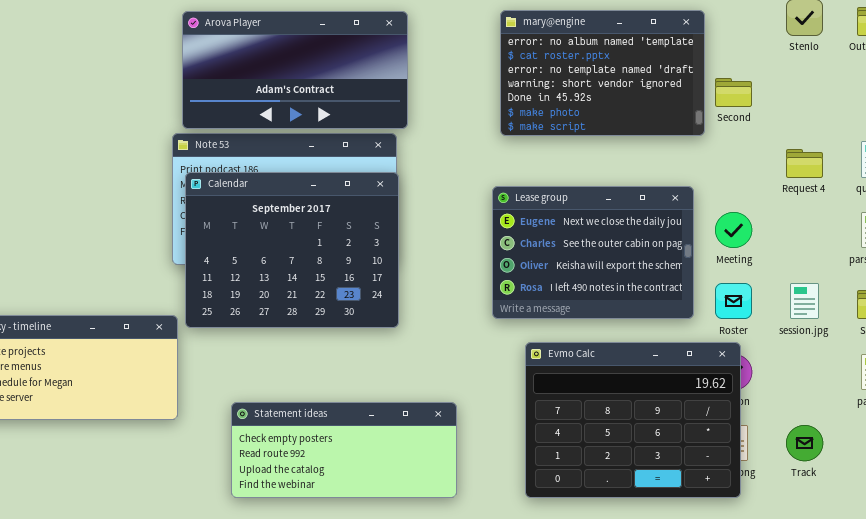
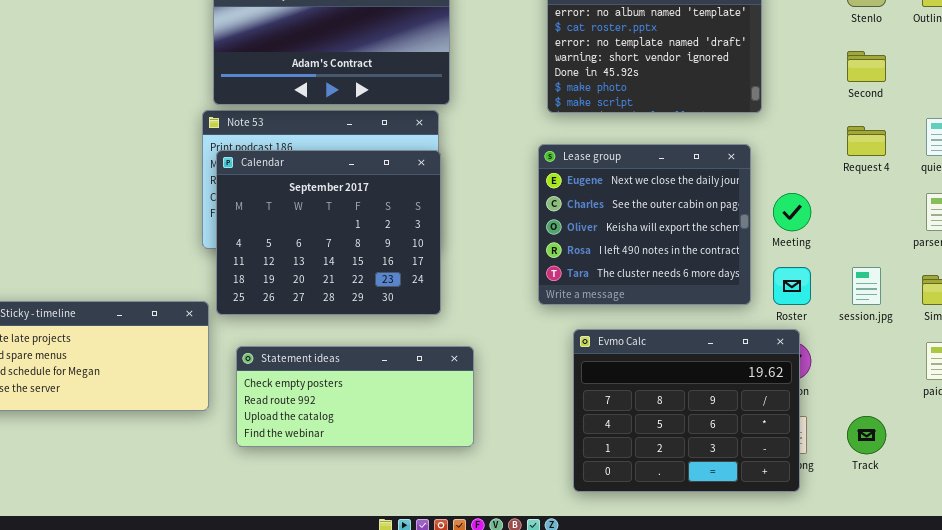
Second: [715,78,752,107] -> [847,51,886,82], moved
Lease group: [492,186,694,319] -> [538,144,751,305], resized
Statement ideas: [231,402,457,498] -> [236,346,474,447], moved

